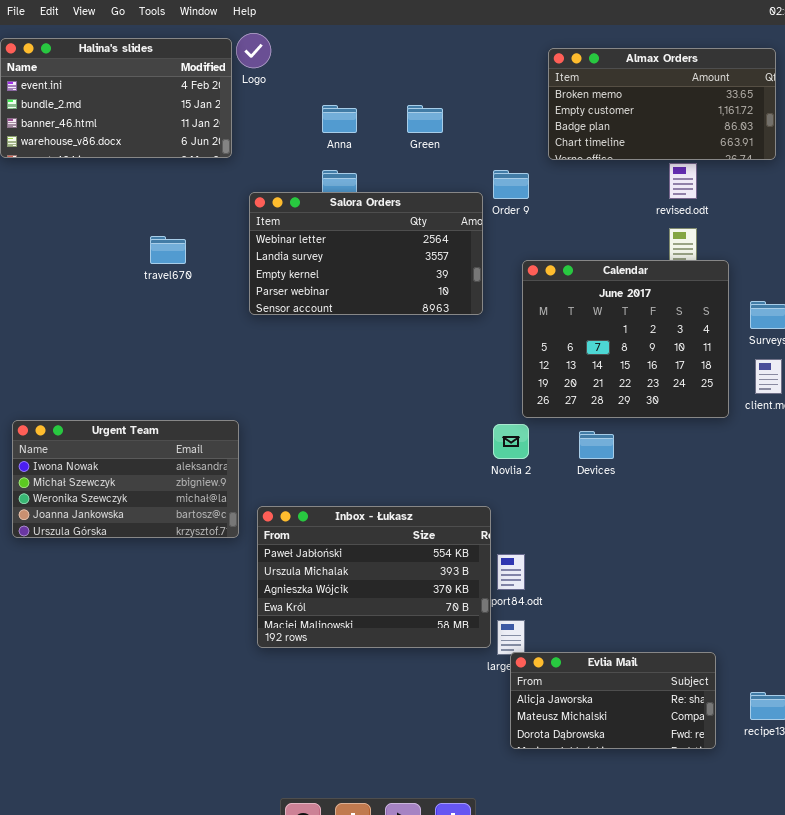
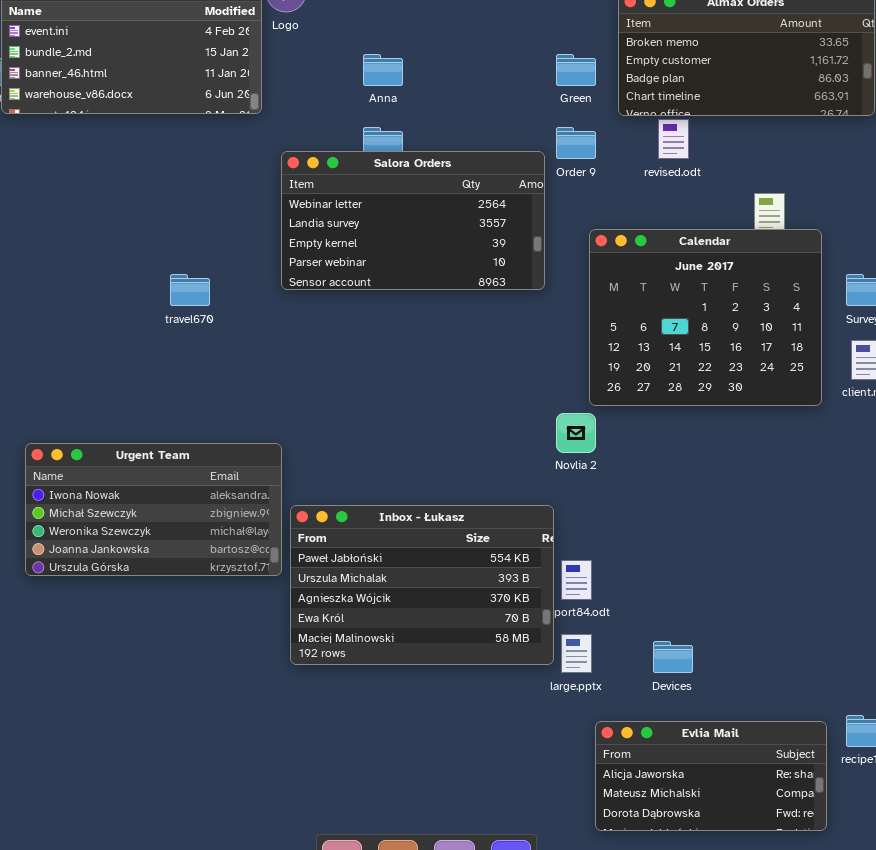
Green: [407,105,443,133] -> [556,54,596,86], moved
revised.odt: [669,163,697,199] -> [658,119,689,159], moved
travel670: [150,236,186,264] -> [170,274,210,306], moved
Urgent Team: [12,420,239,538] -> [25,443,282,576], moved
Devices: [579,431,614,459] -> [653,641,693,673], moved
Evlia Mail: [510,652,716,749] -> [595,721,827,831], moved

